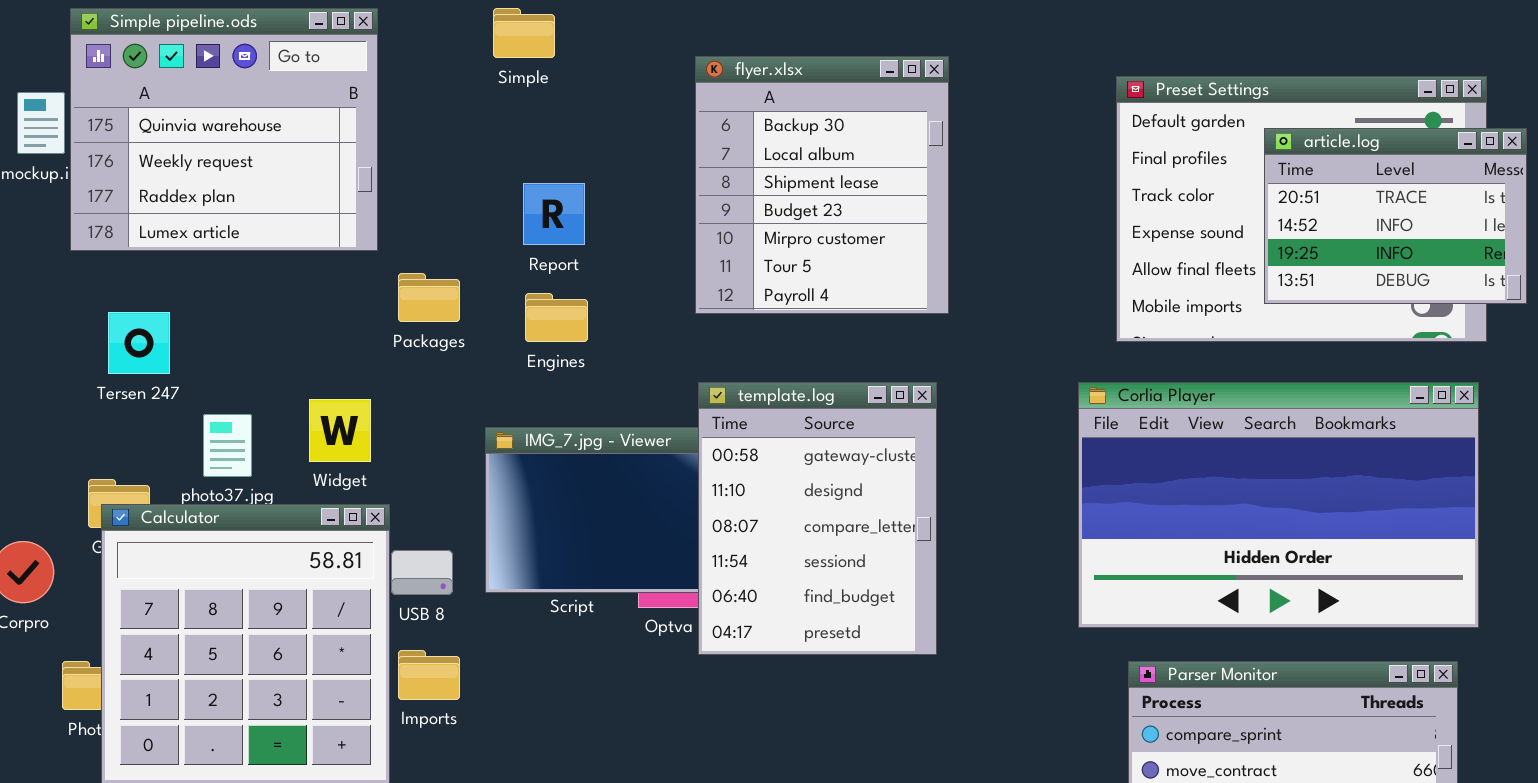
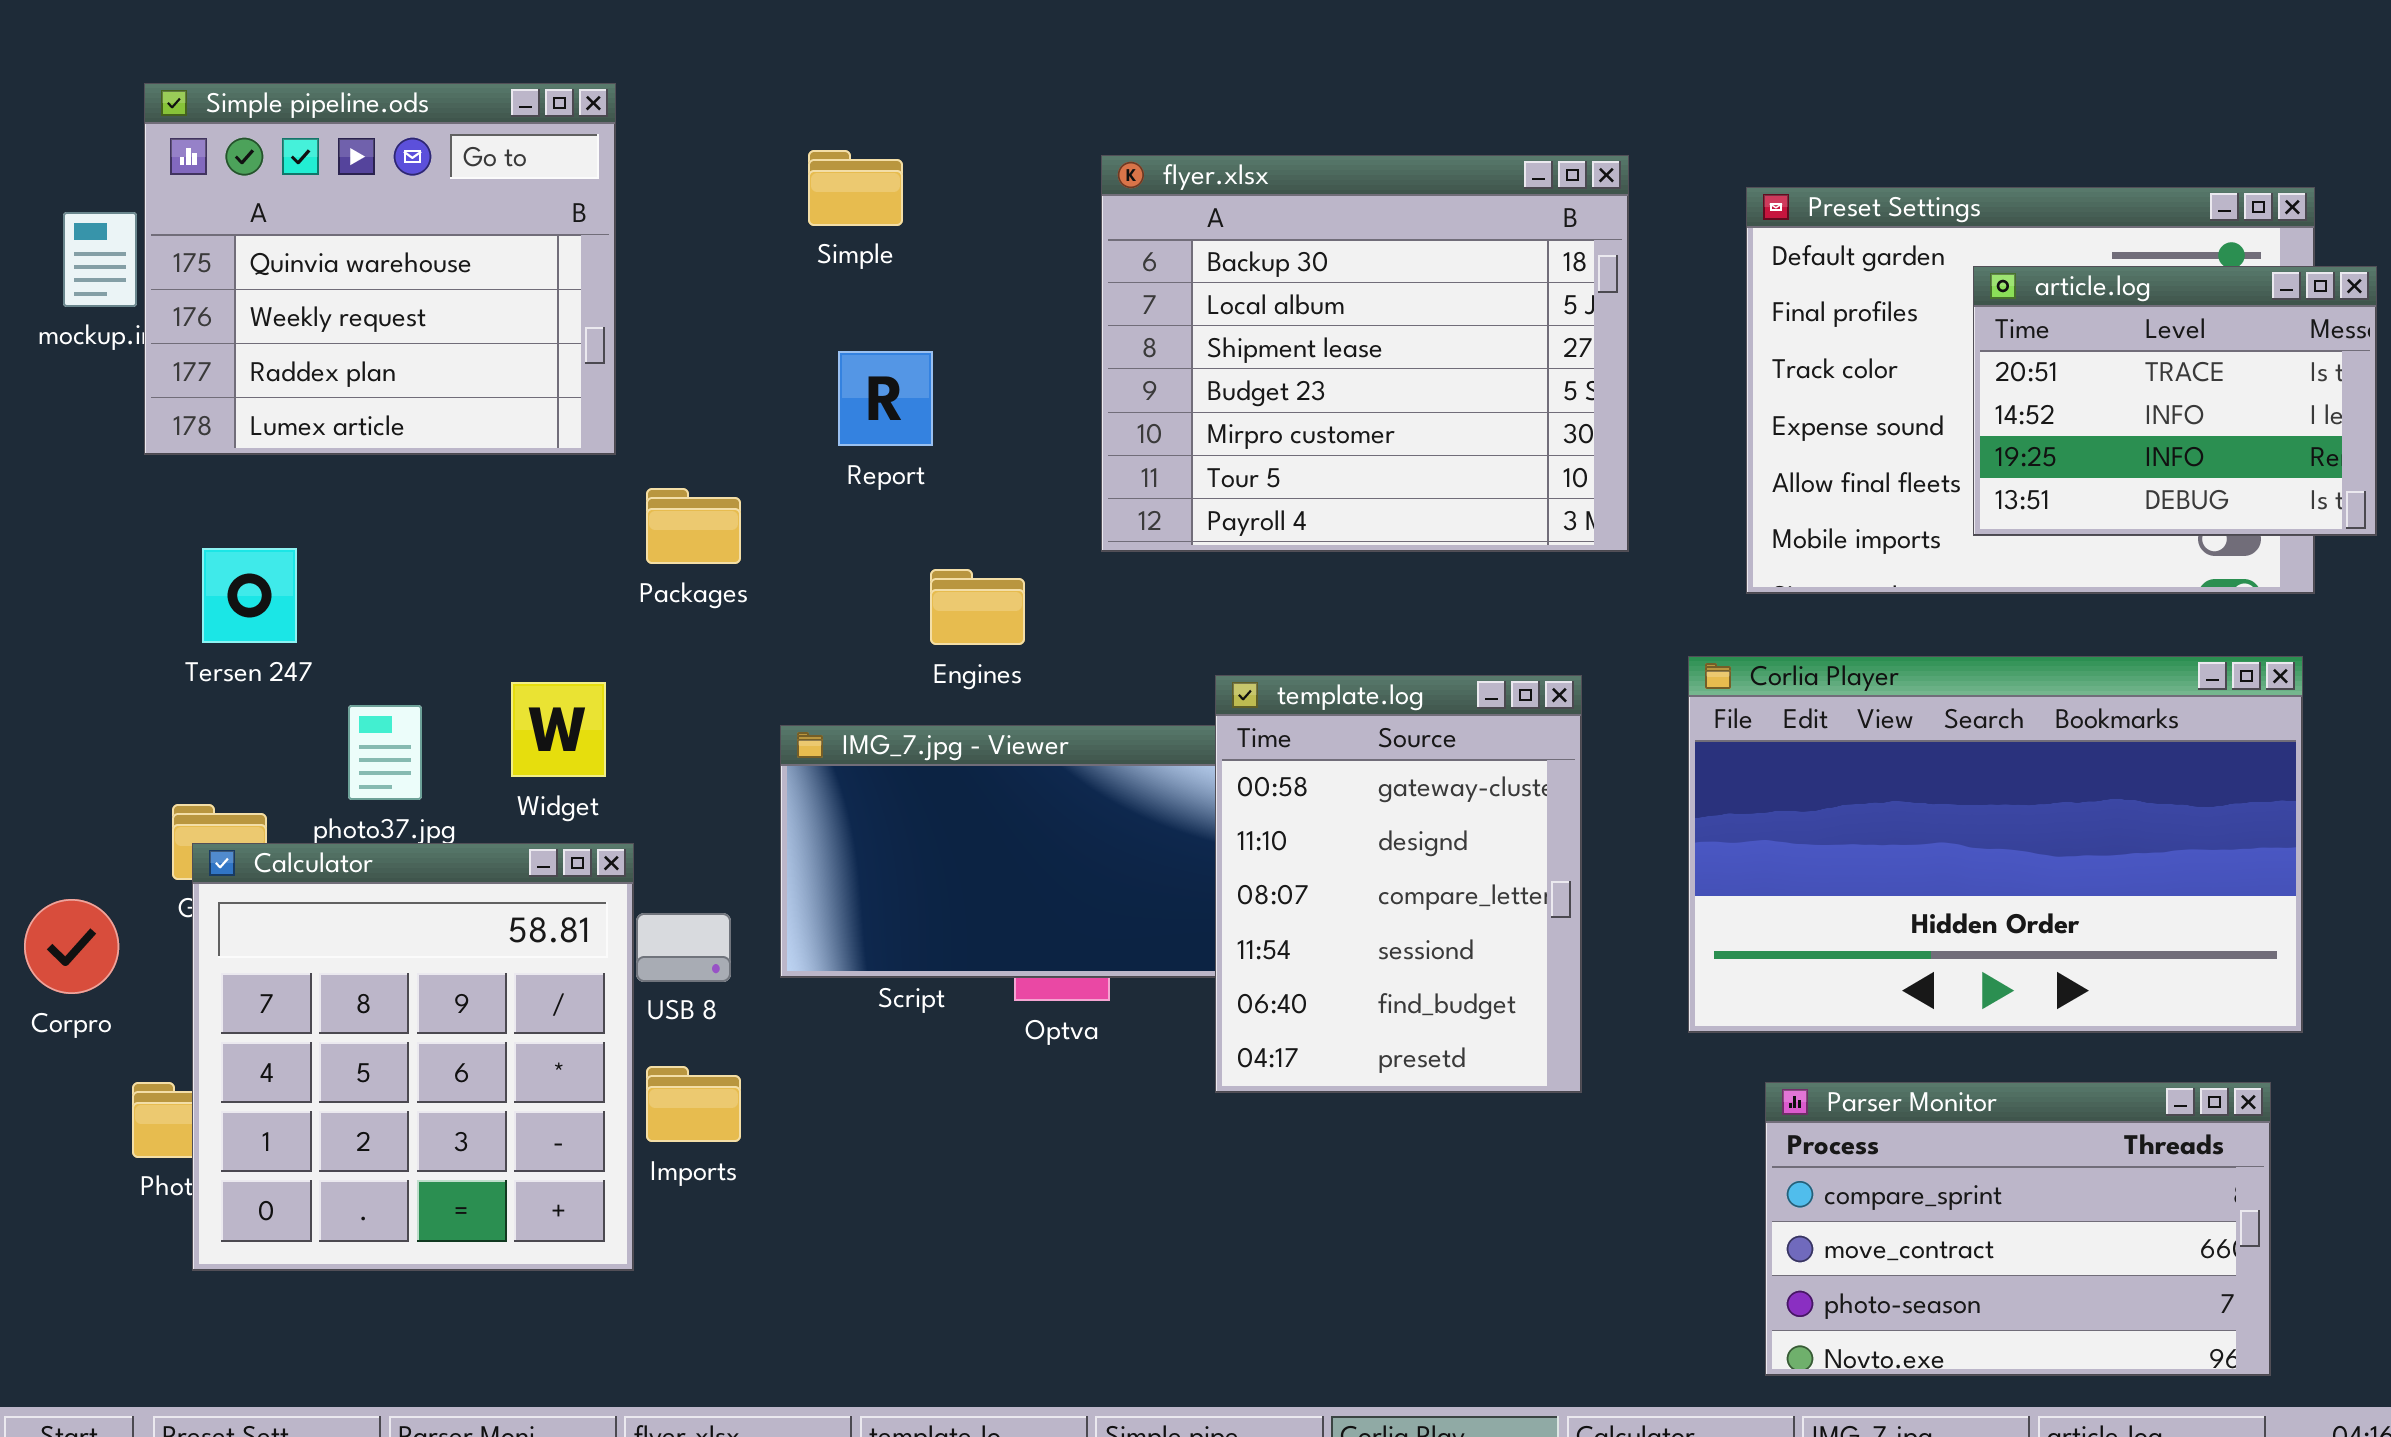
Simple: [493,8,555,58] -> [808,150,903,226], moved
flyer.xlsx: [695,56,949,314] -> [1101,155,1629,552], resized
Engines: [525,293,588,342] -> [930,569,1025,645], moved
template.log: [698,382,937,655] -> [1215,675,1582,1093], moved

